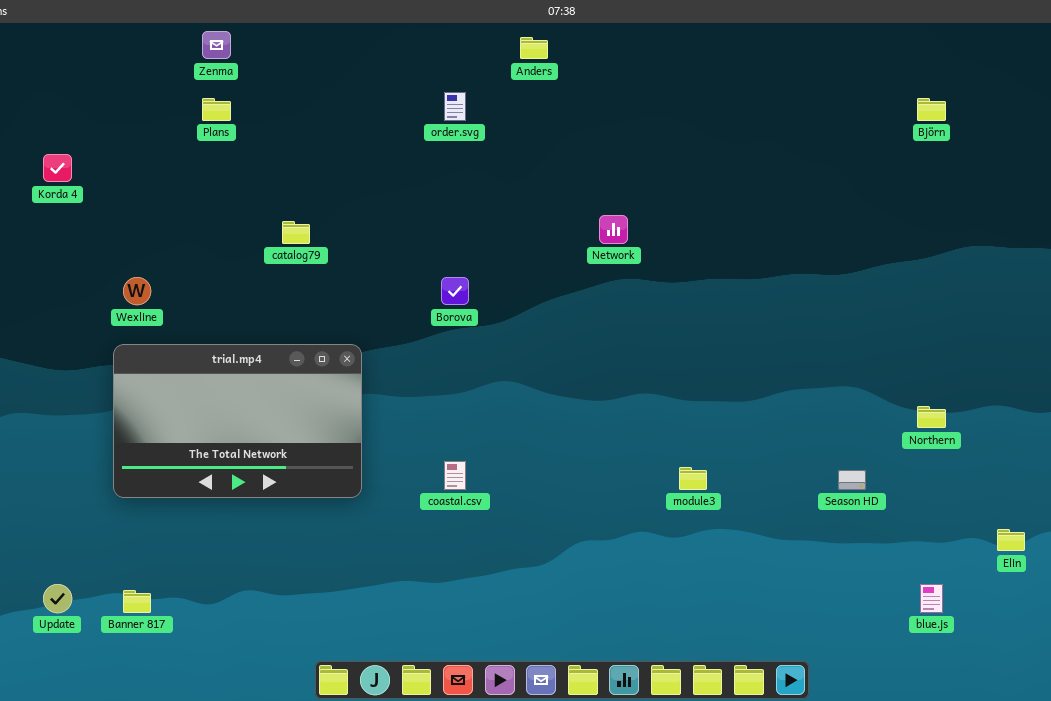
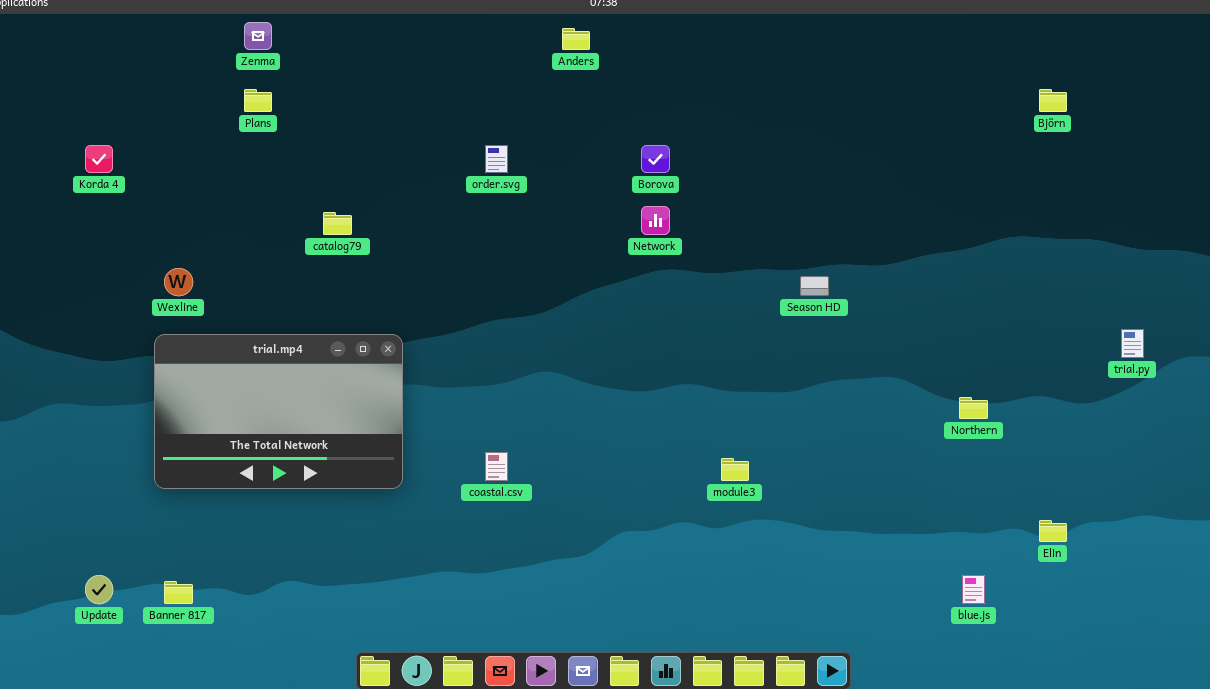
order.svg: [444,92,466,121] -> [485,145,508,173], moved
Björn: [917,98,946,121] -> [1039,89,1067,112], moved
Borova: [441,277,469,305] -> [641,145,670,173], moved
Season HD: [838,470,866,490] -> [800,276,829,296], moved

